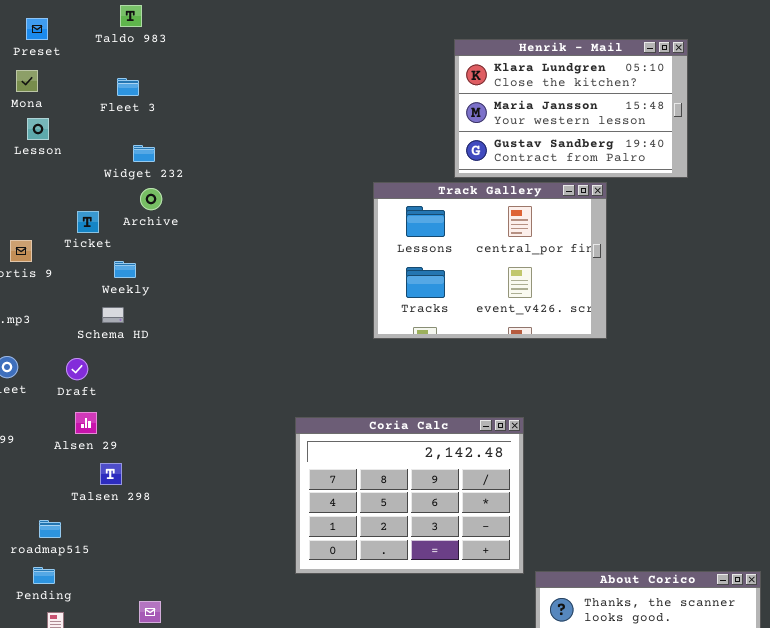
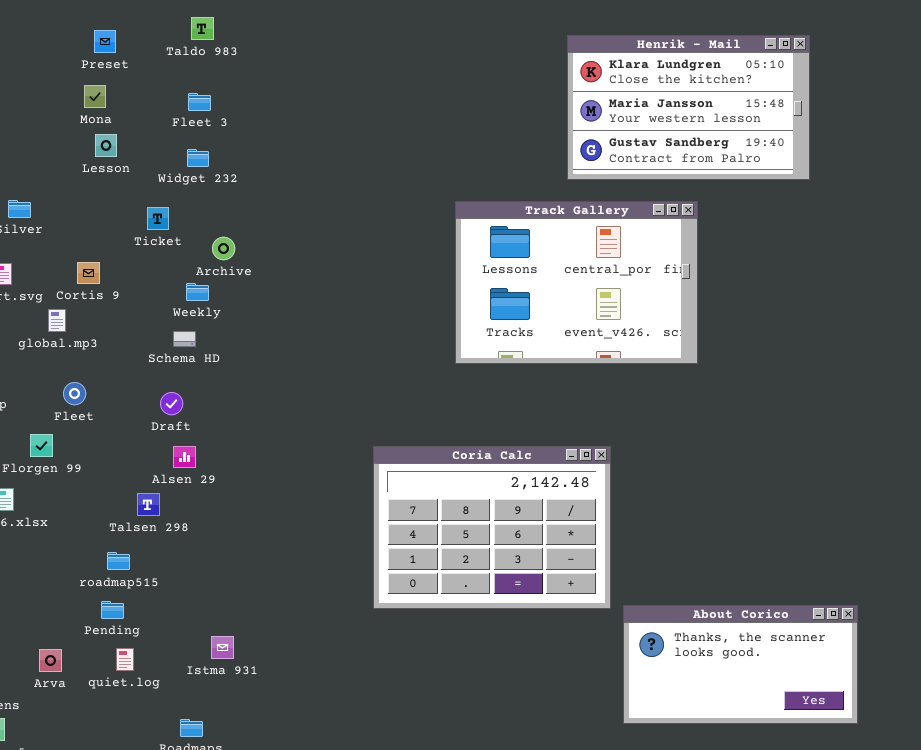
Henrik - Mail: [454,39,688,178] -> [567,35,810,180], moved
Widget 232: [133,145,155,162] -> [187,149,209,167], moved
Archive: [140,188,162,210] -> [212,237,235,260], moved
Ticket: [77,211,99,233] -> [147,207,169,230], moved
Draft: [66,358,88,380] -> [160,392,183,415], moved
Alsen 29: [75,412,97,434] -> [173,446,196,468], moved
Talsen 298: [100,463,122,485] -> [137,493,160,516], moved

